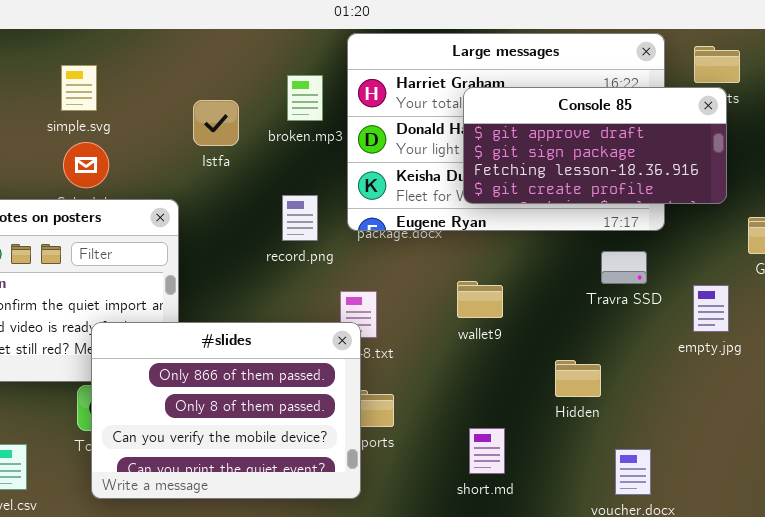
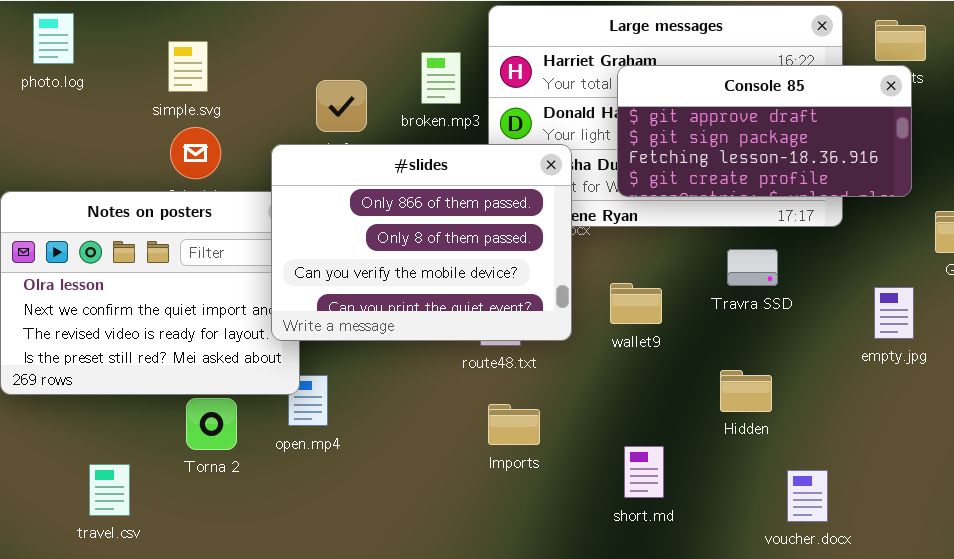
Travra SSD: [601,251,647,284] -> [727,249,778,286], moved
#slides: [91,322,361,499] -> [271,144,572,341], moved

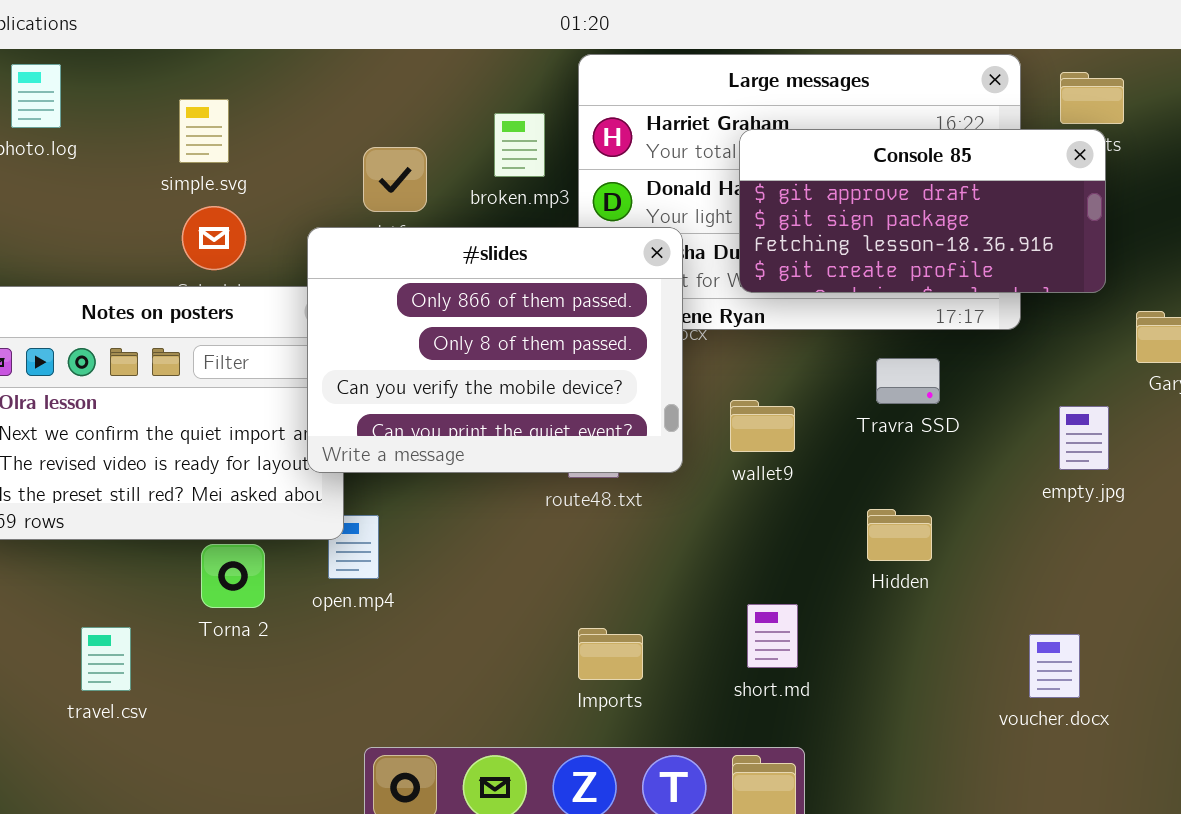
Imports: [488,404,540,445] -> [578,628,643,680], moved
voucher.docx: [787,470,828,522] -> [1029,634,1080,698], moved

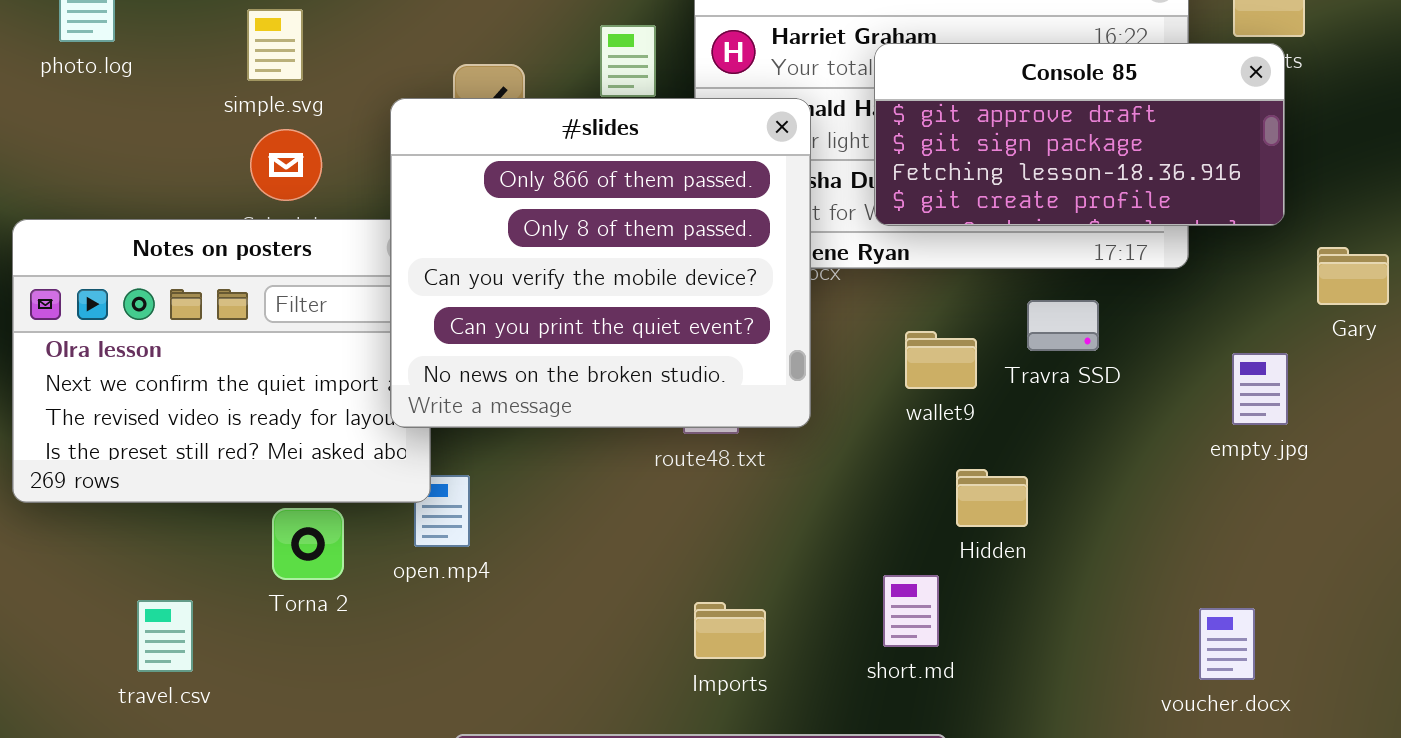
#slides: [307,227,683,473] -> [390,98,811,428], resized
wallet9: [730,400,795,452] -> [905,331,977,389], moved
Hidden: [867,509,932,561] -> [956,469,1028,527], moved

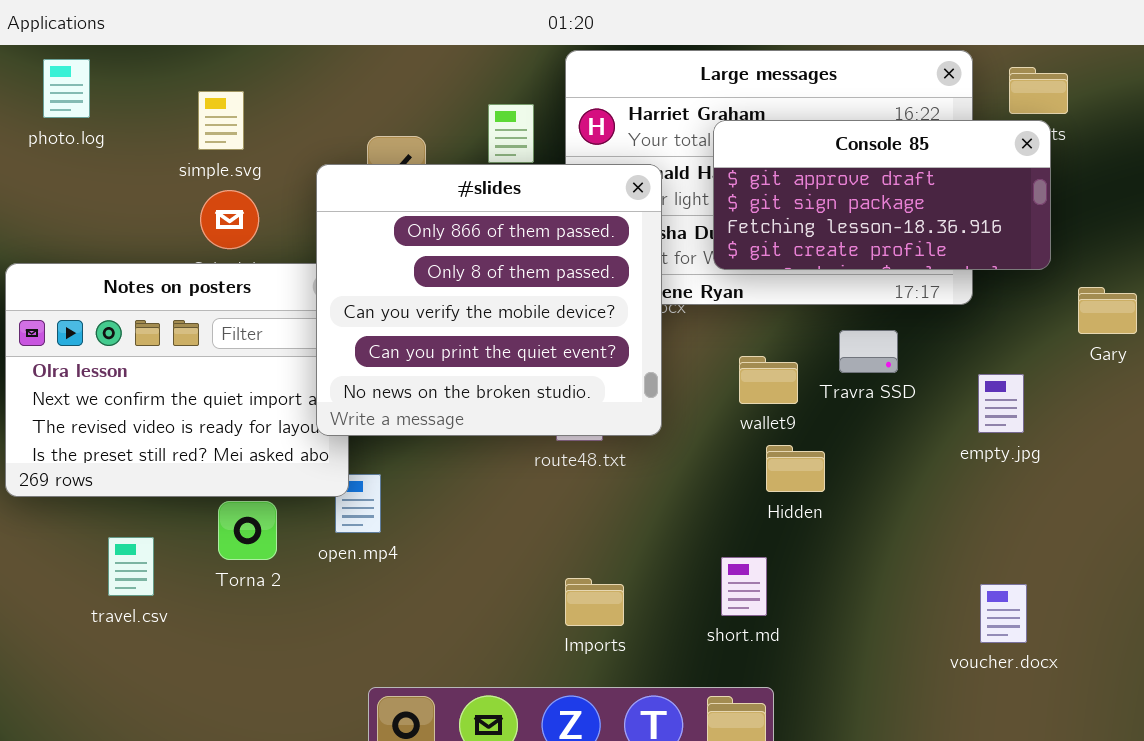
empty.jpg: [1232,353,1288,425] -> [978,374,1024,433], moved
Hidden: [956,469,1028,527] -> [766,445,825,492], moved
travel.csv: [137,600,193,672] -> [108,537,154,596], moved

